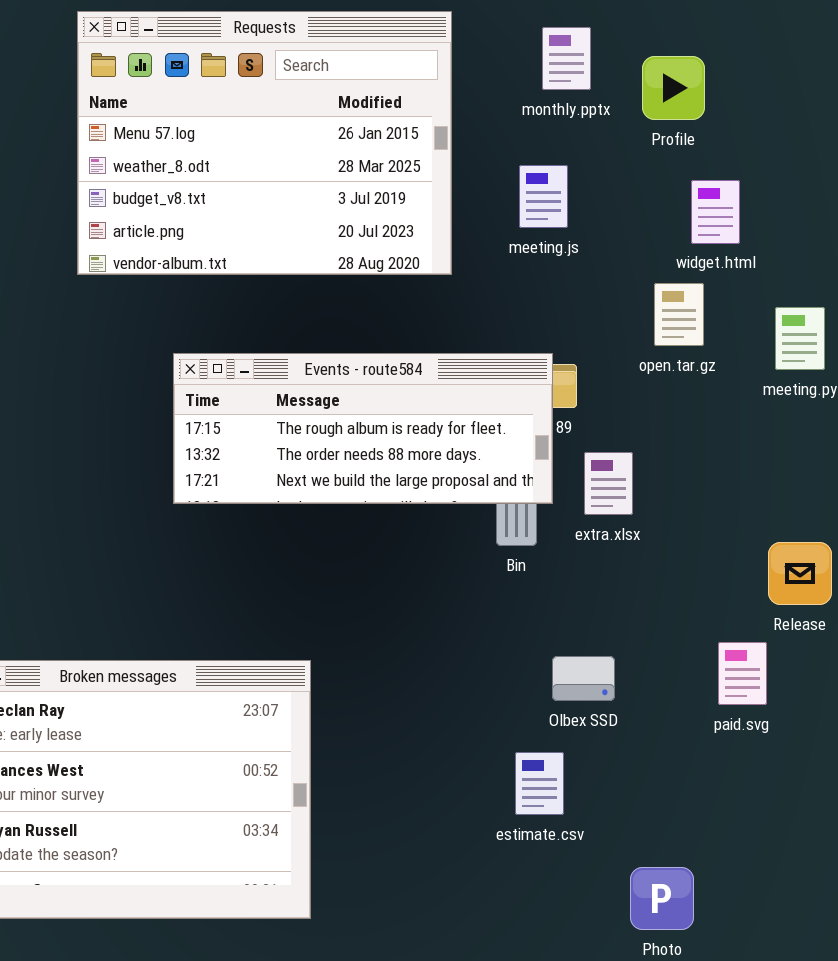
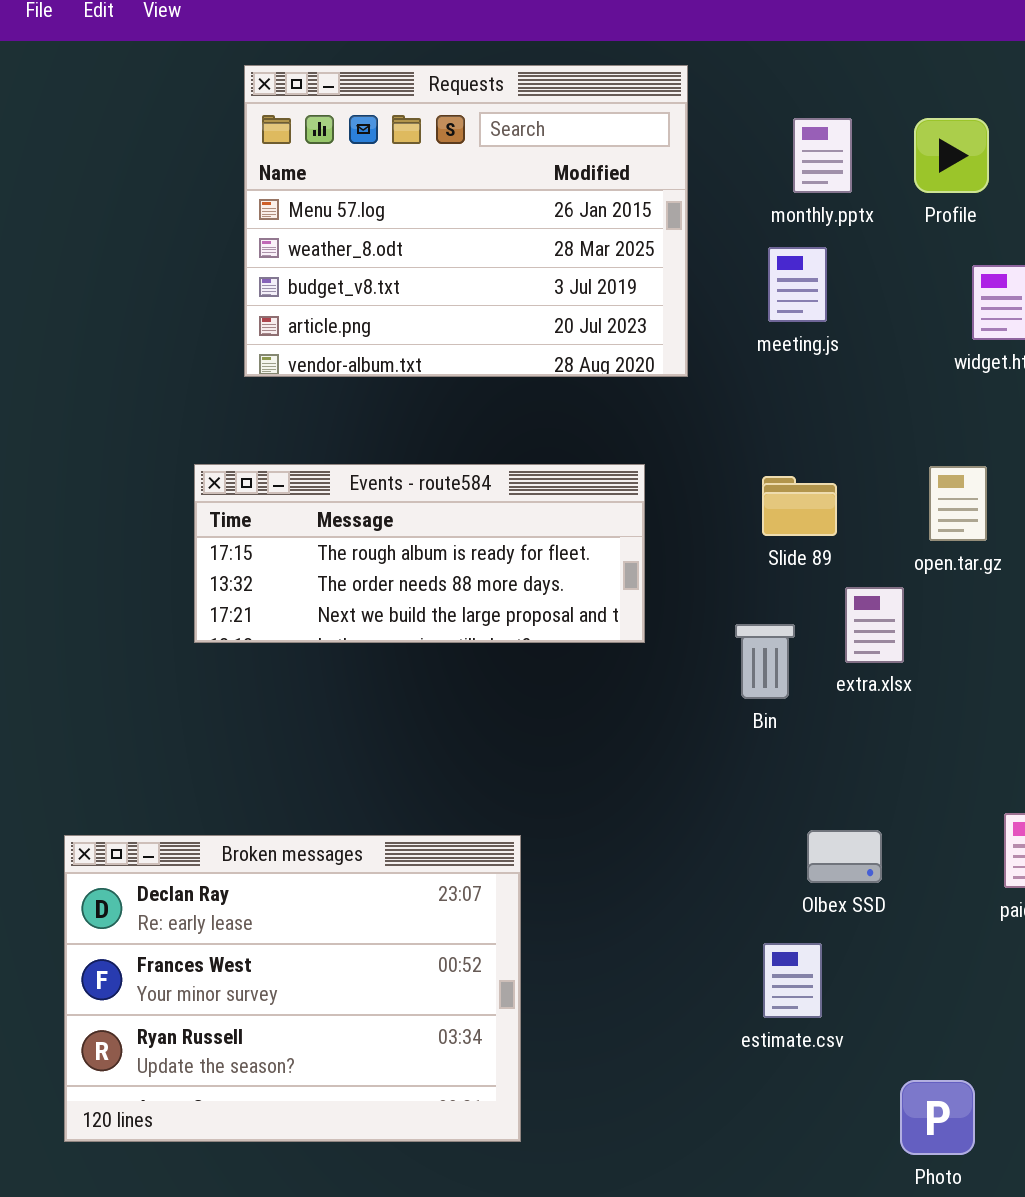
monthly.pptx: [542,27,591,90] -> [793,118,852,193], moved
open.tar.gz: [654,283,704,346] -> [929,466,987,541], moved
Events - route584: [173,353,553,504] -> [194,464,645,643], moved

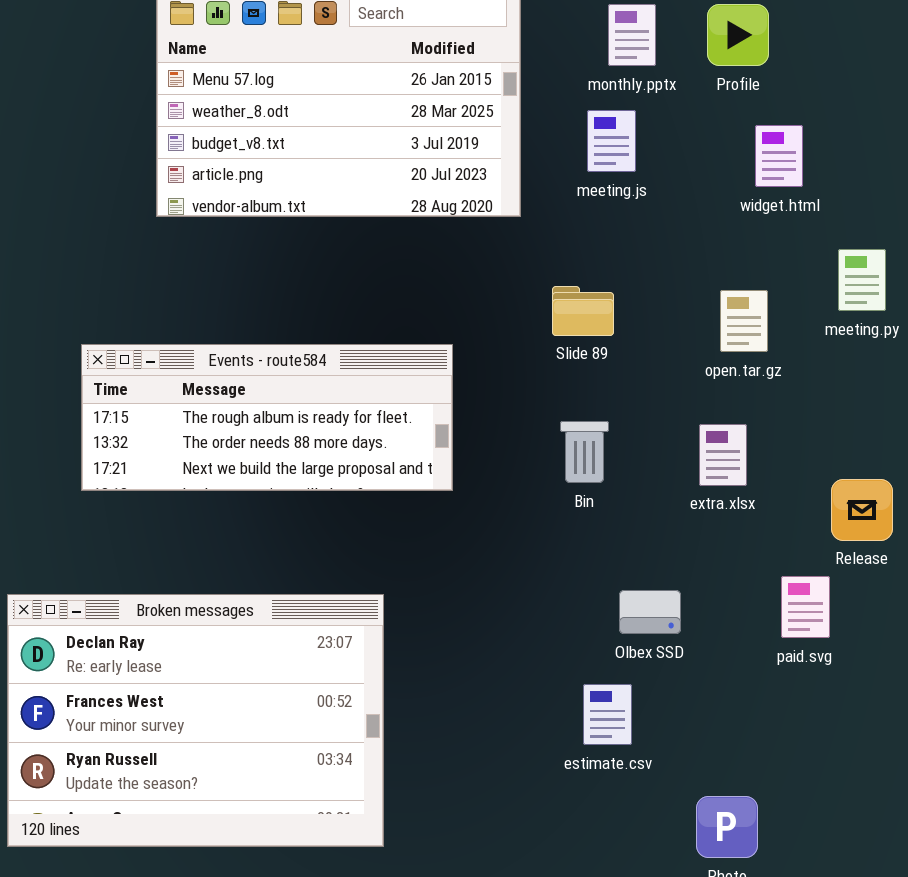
Events - route584: [194,464,645,643] -> [81,344,453,491], moved
Slide 89: [762,476,837,536] -> [552,286,614,336], moved
extra.xlsx: [845,587,904,663] -> [699,424,747,486], moved

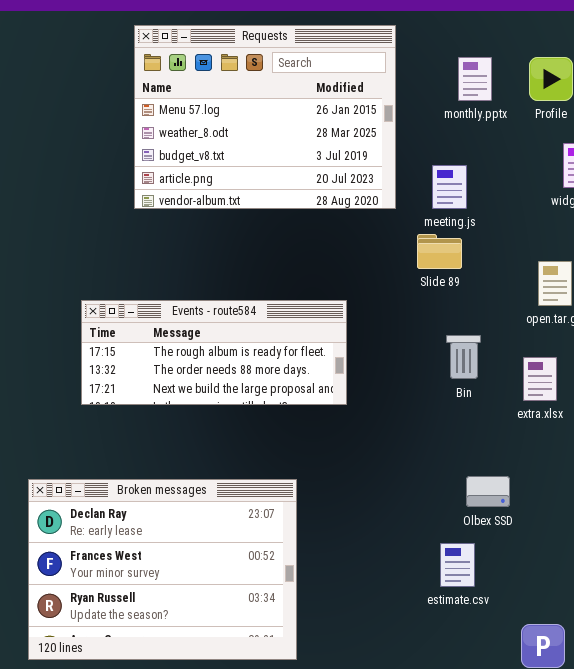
meeting.js: [587,110,636,172] -> [432,165,467,209], moved
Slide 89: [552,286,614,336] -> [417,234,462,269], moved
Bin: [560,421,609,483] -> [446,335,481,379], moved

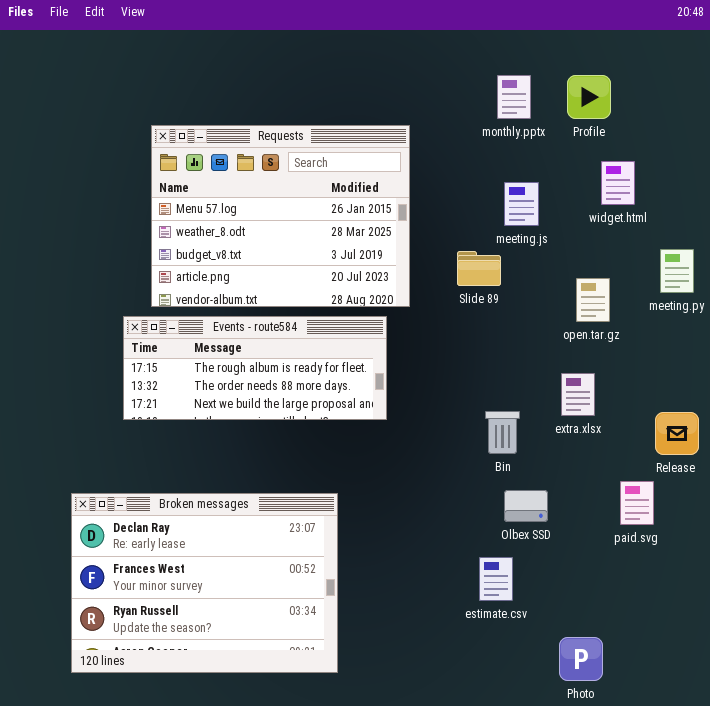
Requests: [134,25,396,209] -> [151,125,410,307], moved
meeting.js: [432,165,467,209] -> [504,182,539,226], moved
Bin: [446,335,481,379] -> [485,411,520,454], moved

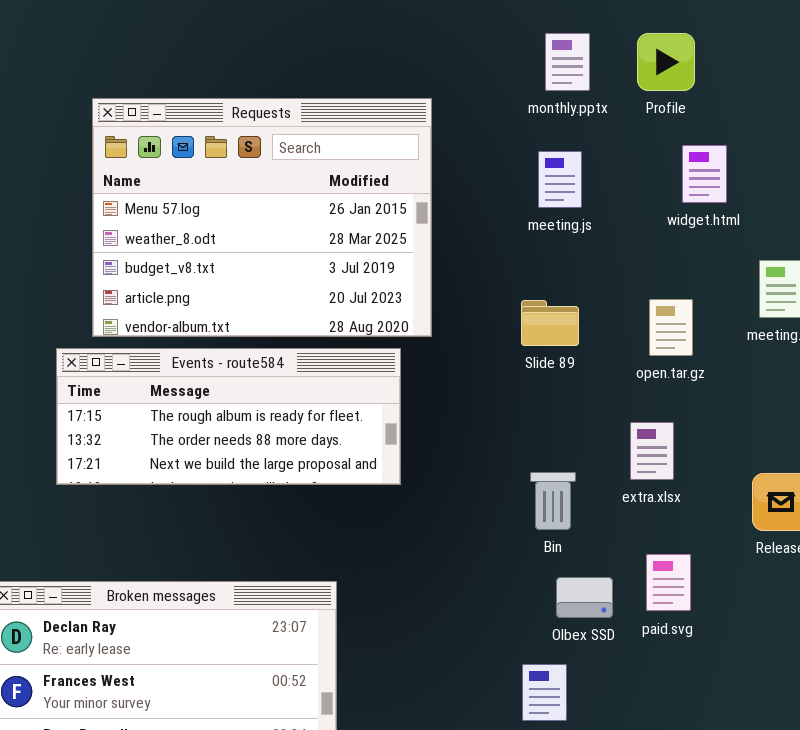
meeting.js: [504,182,539,226] -> [538,151,582,208], moved
Slide 89: [457,251,501,286] -> [521,300,579,346], moved
paid.svg: [620,481,654,525] -> [646,554,691,611], moved

